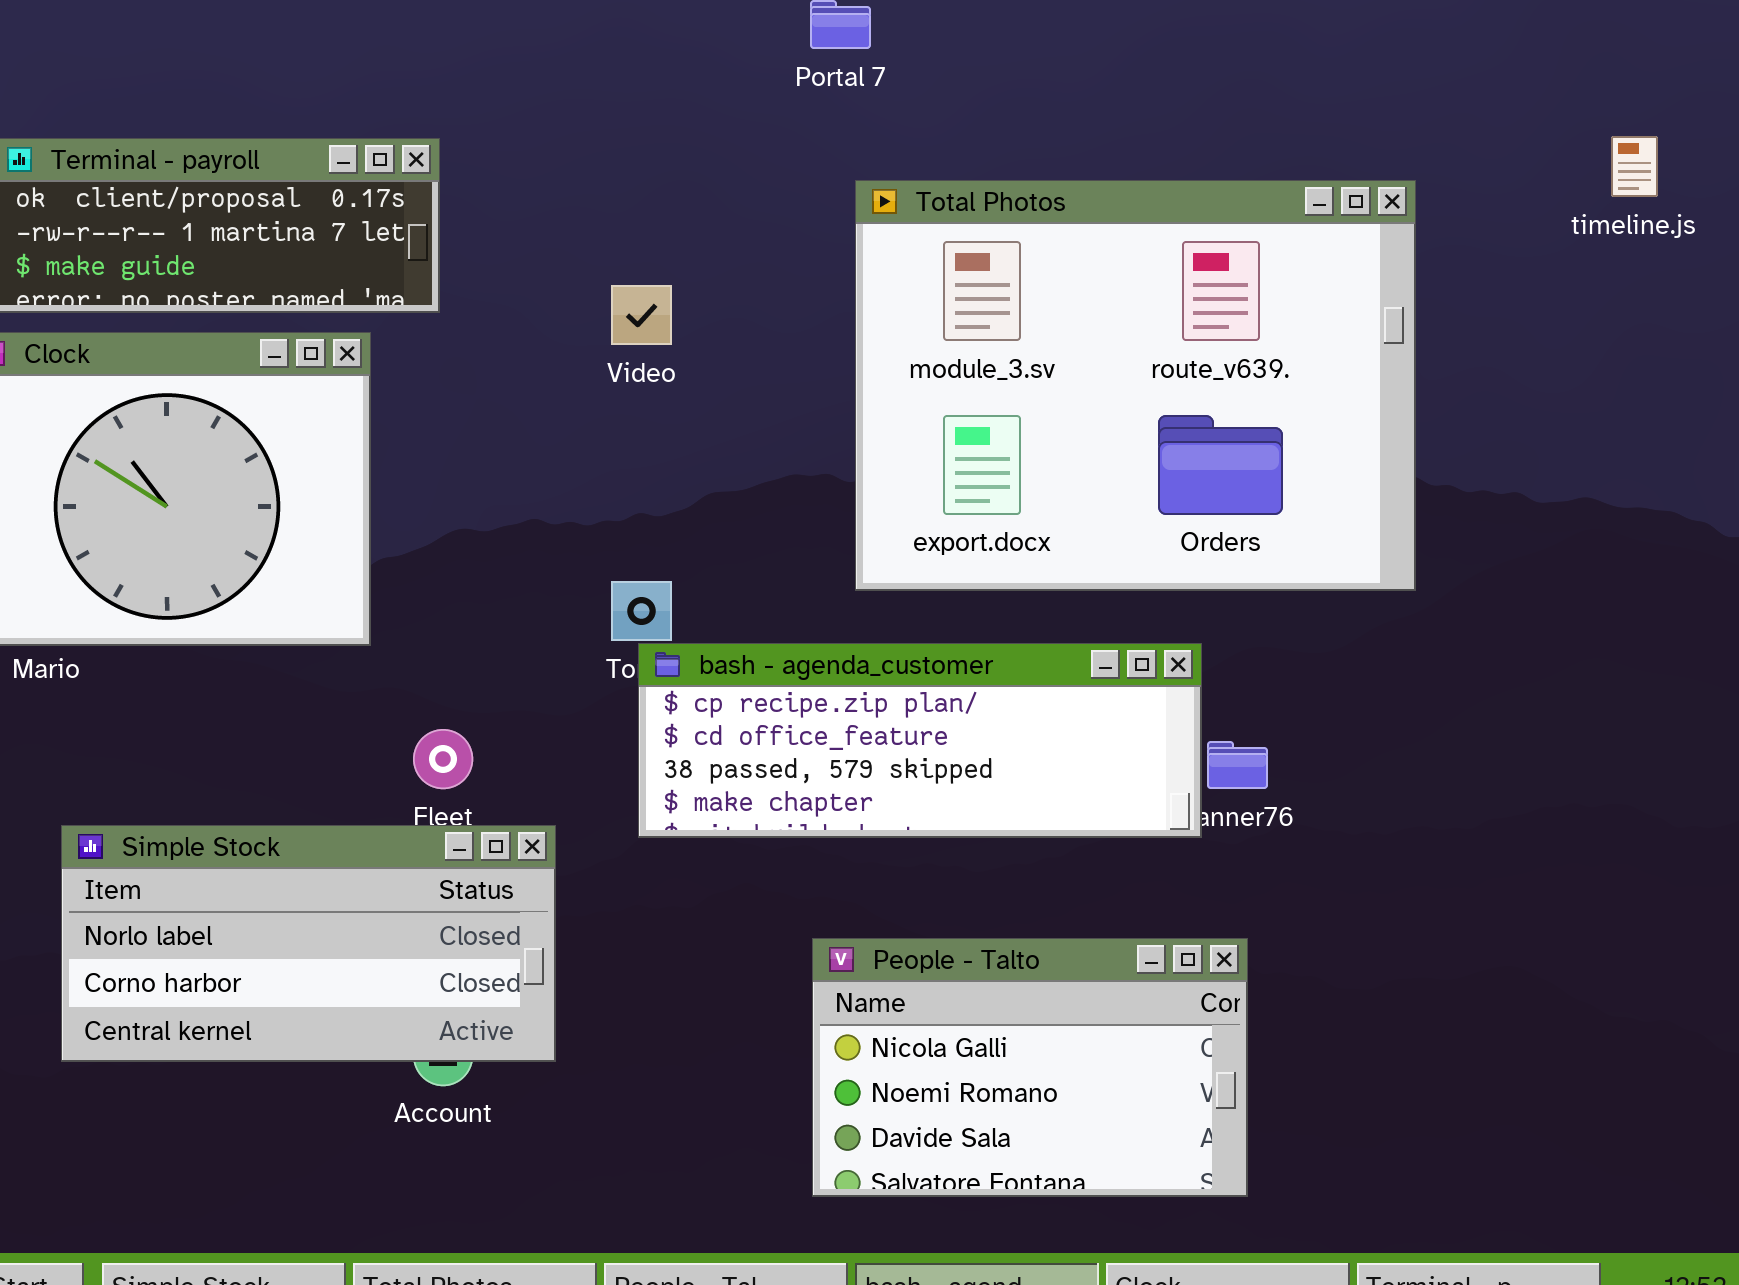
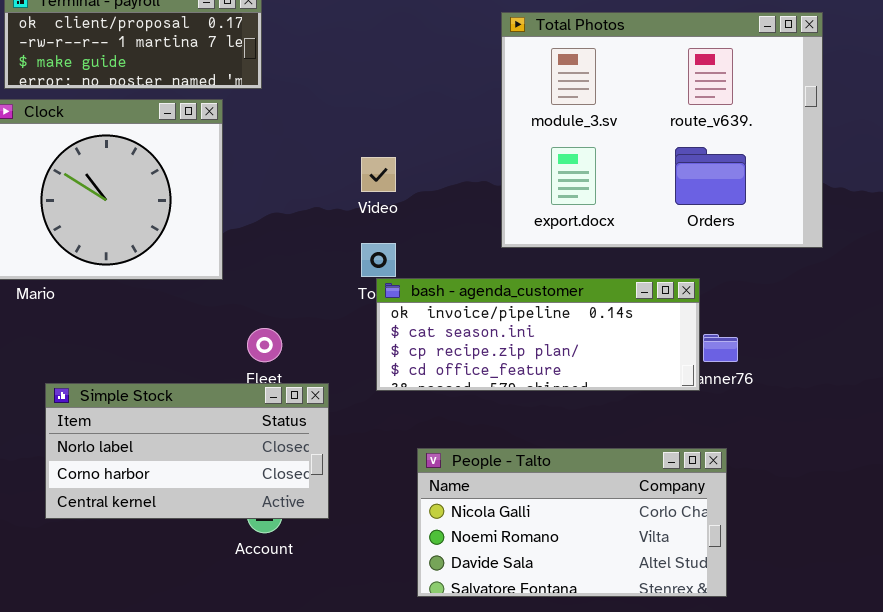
Video: [611,285,672,345] -> [361,157,396,192], moved
bash - agenda_customer: [638,643,1202,838] -> [376,278,700,391], scrolled up 2 rows
People - Talto: [812,938,1248,1197] -> [417,448,727,597], resized

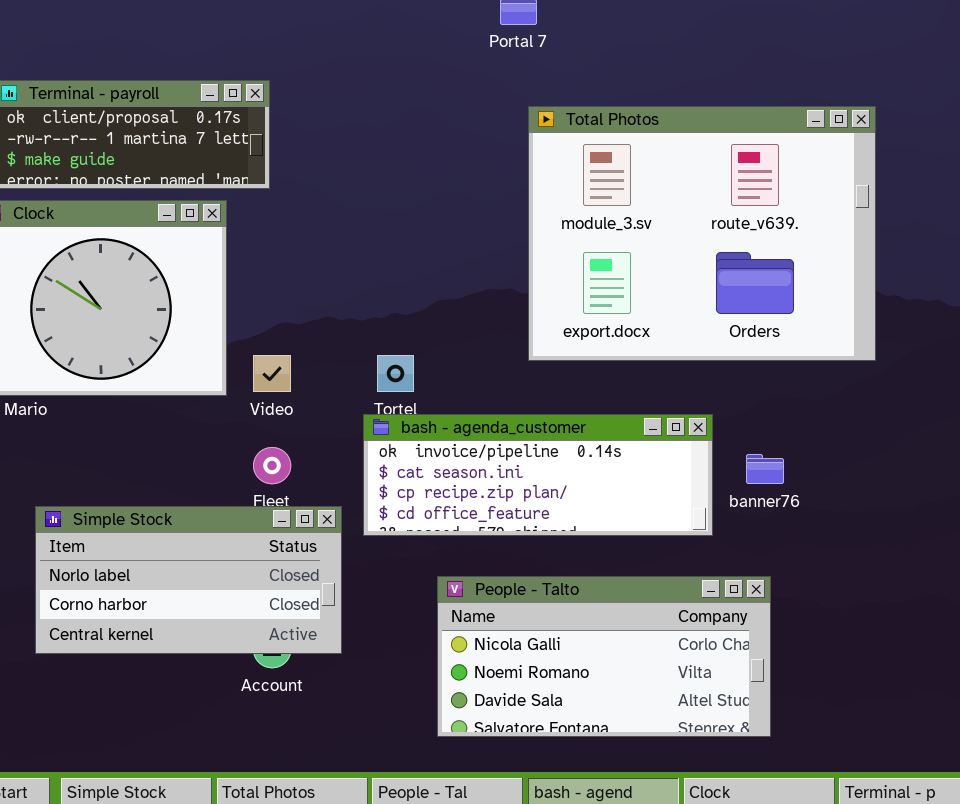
Video: [361,157,396,192] -> [253,355,291,392], moved
bash - agenda_customer: [376,278,700,391] -> [363,414,713,536], moved

